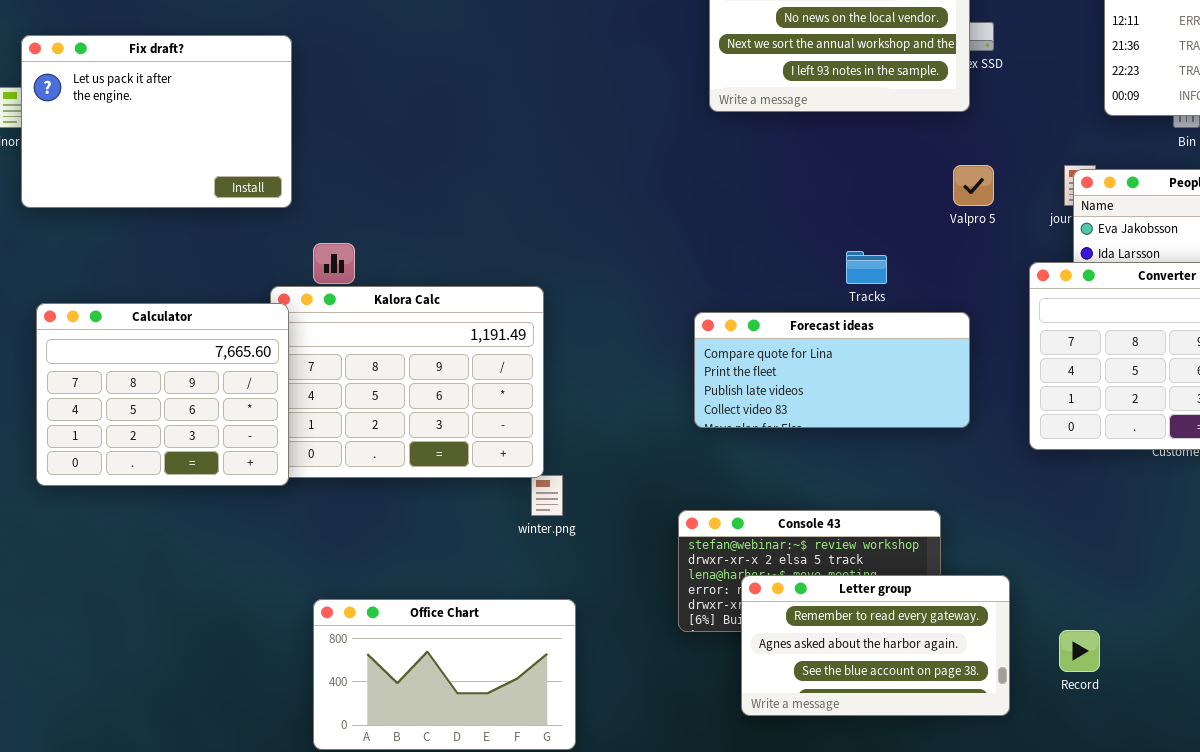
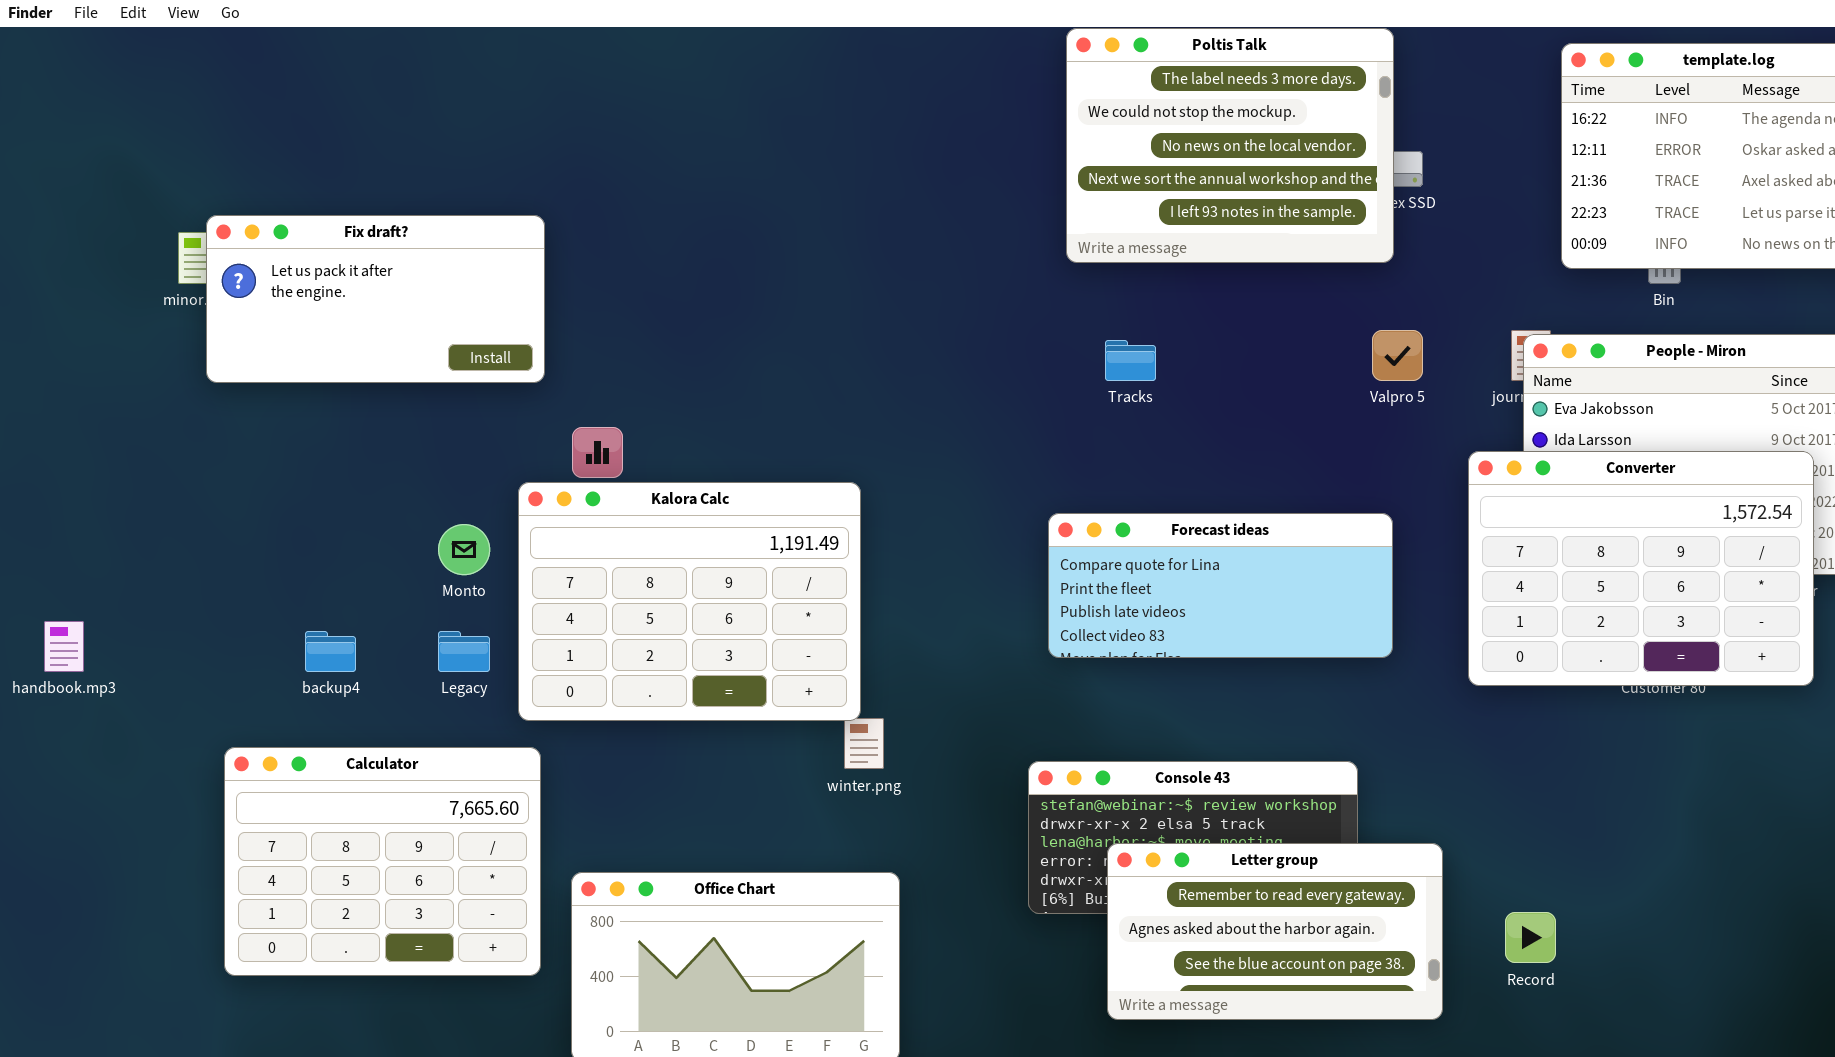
Fix draft?: [21,35,292,208] -> [206,215,545,383], resized
Tracks: [846,251,887,284] -> [1105,340,1156,381], moved
Calculator: [36,303,289,486] -> [224,747,541,976], moved

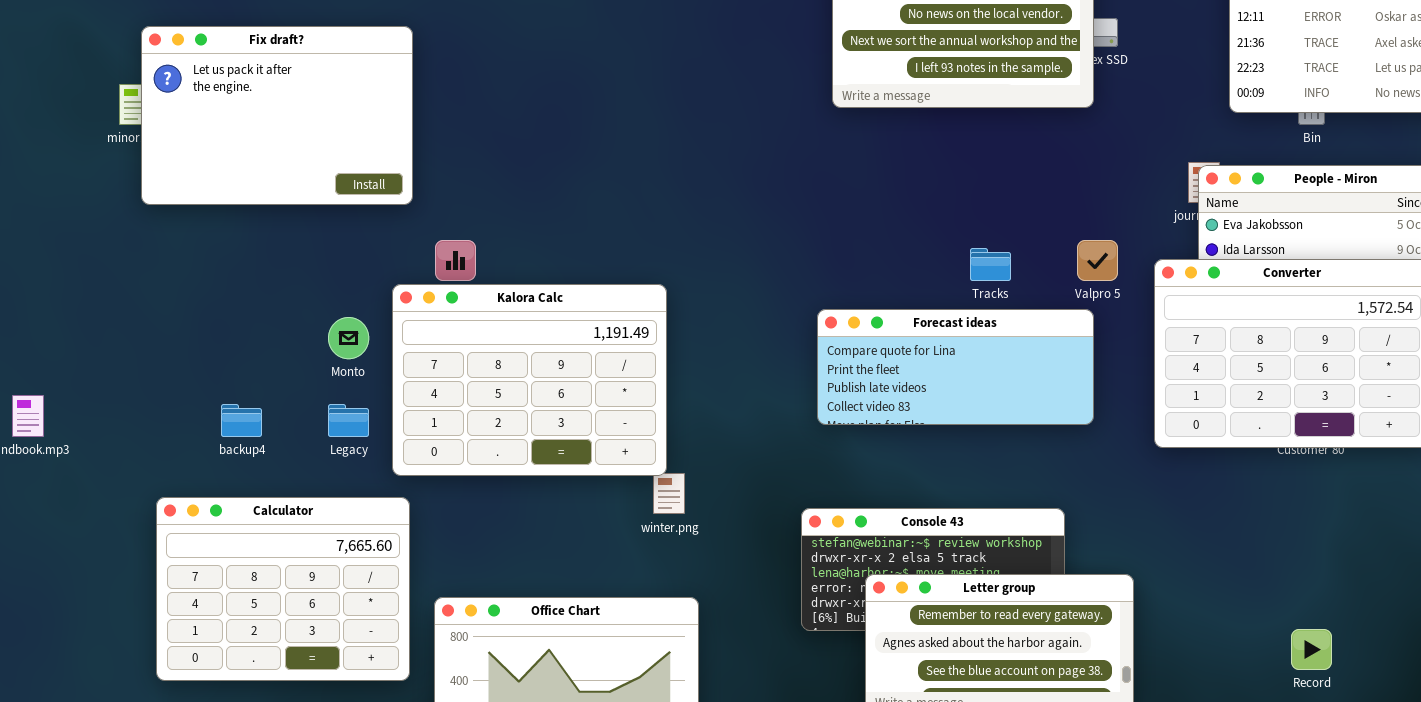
Fix draft?: [206,215,545,383] -> [141,26,413,205], resized
Valpro 5: [1372,330,1423,381] -> [1077,240,1118,281], moved
Tracks: [1105,340,1156,381] -> [970,248,1011,281], moved
Record: [1505,912,1556,963] -> [1291,629,1332,670], moved

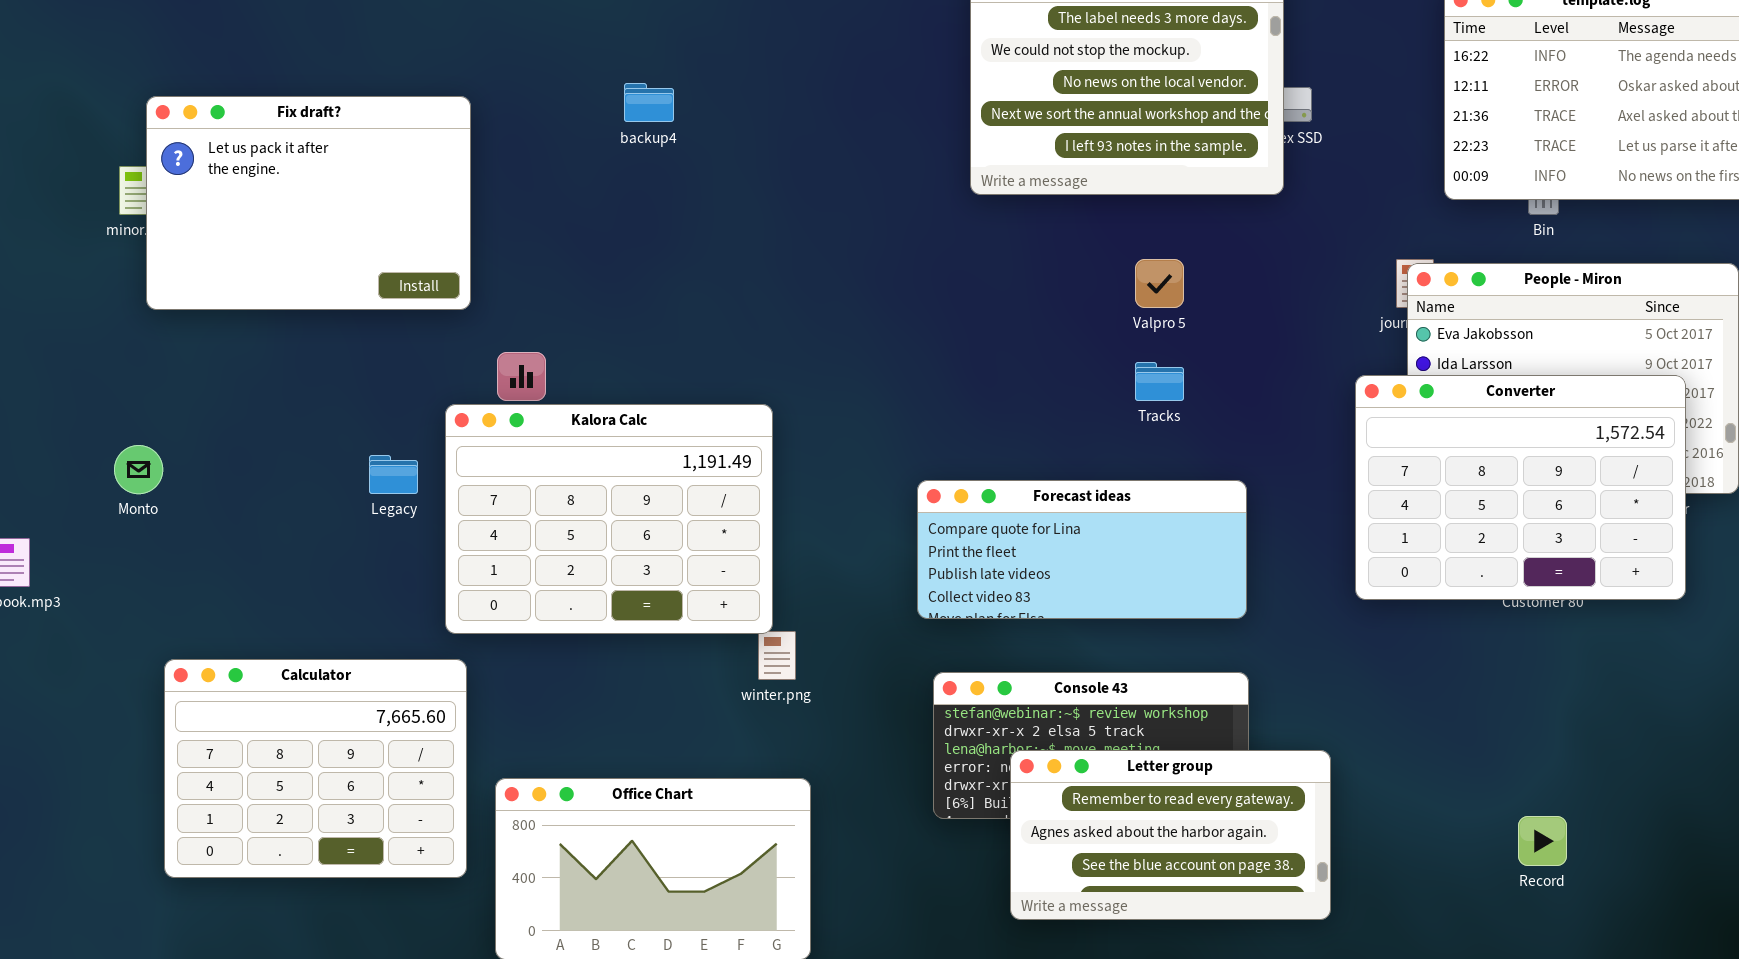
Valpro 5: [1077,240,1118,281] -> [1135,259,1184,308], moved
Forecast ideas: [817,309,1094,425] -> [917,480,1247,619], moved
Monto: [328,317,369,359] -> [114,445,163,494], moved
backup4: [221,404,262,437] -> [624,83,674,122], moved
Legacy: [328,404,369,437] -> [369,455,418,494], moved

